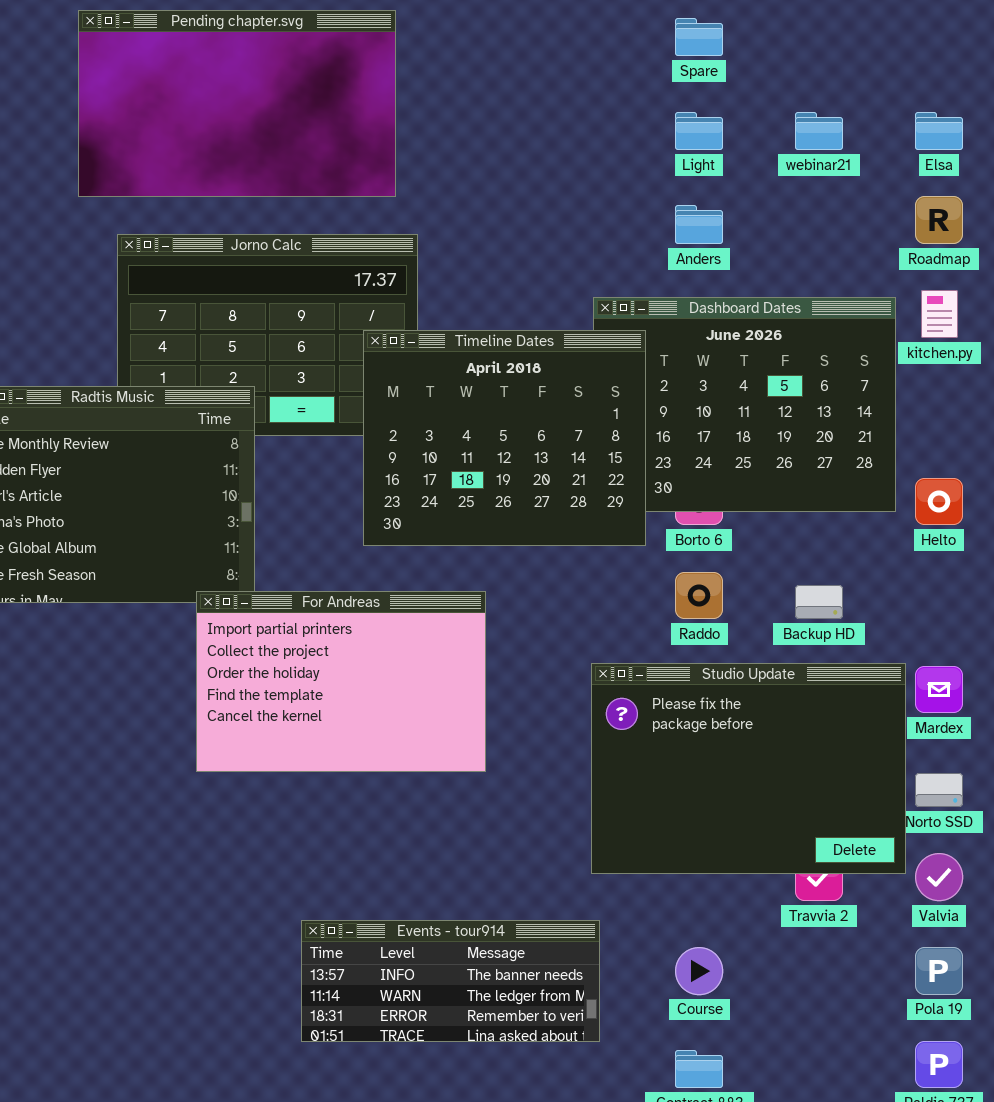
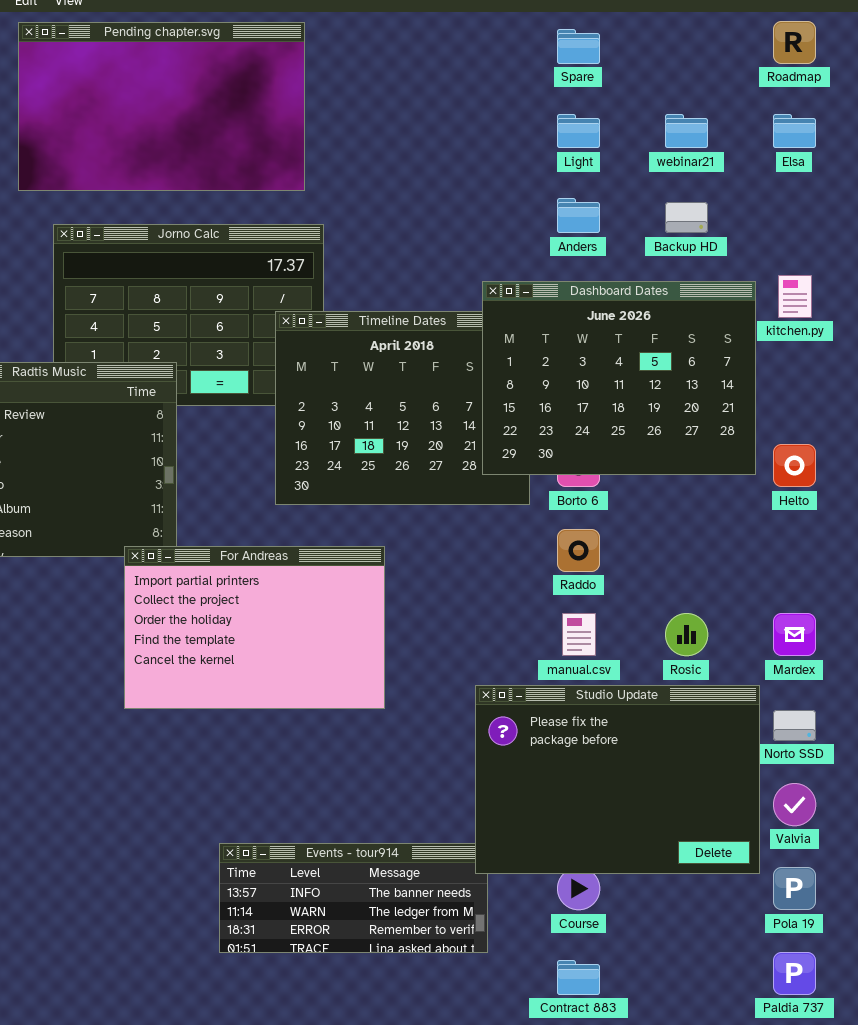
Roadmap: [915,196,963,244] -> [773,21,816,64], moved
Dashboard Dates: [593,297,896,512] -> [482,281,756,475], raised
Backup HD: [795,585,843,619] -> [665,202,708,233], moved
Studio Update: [591,663,906,874] -> [475,685,760,874], moved

